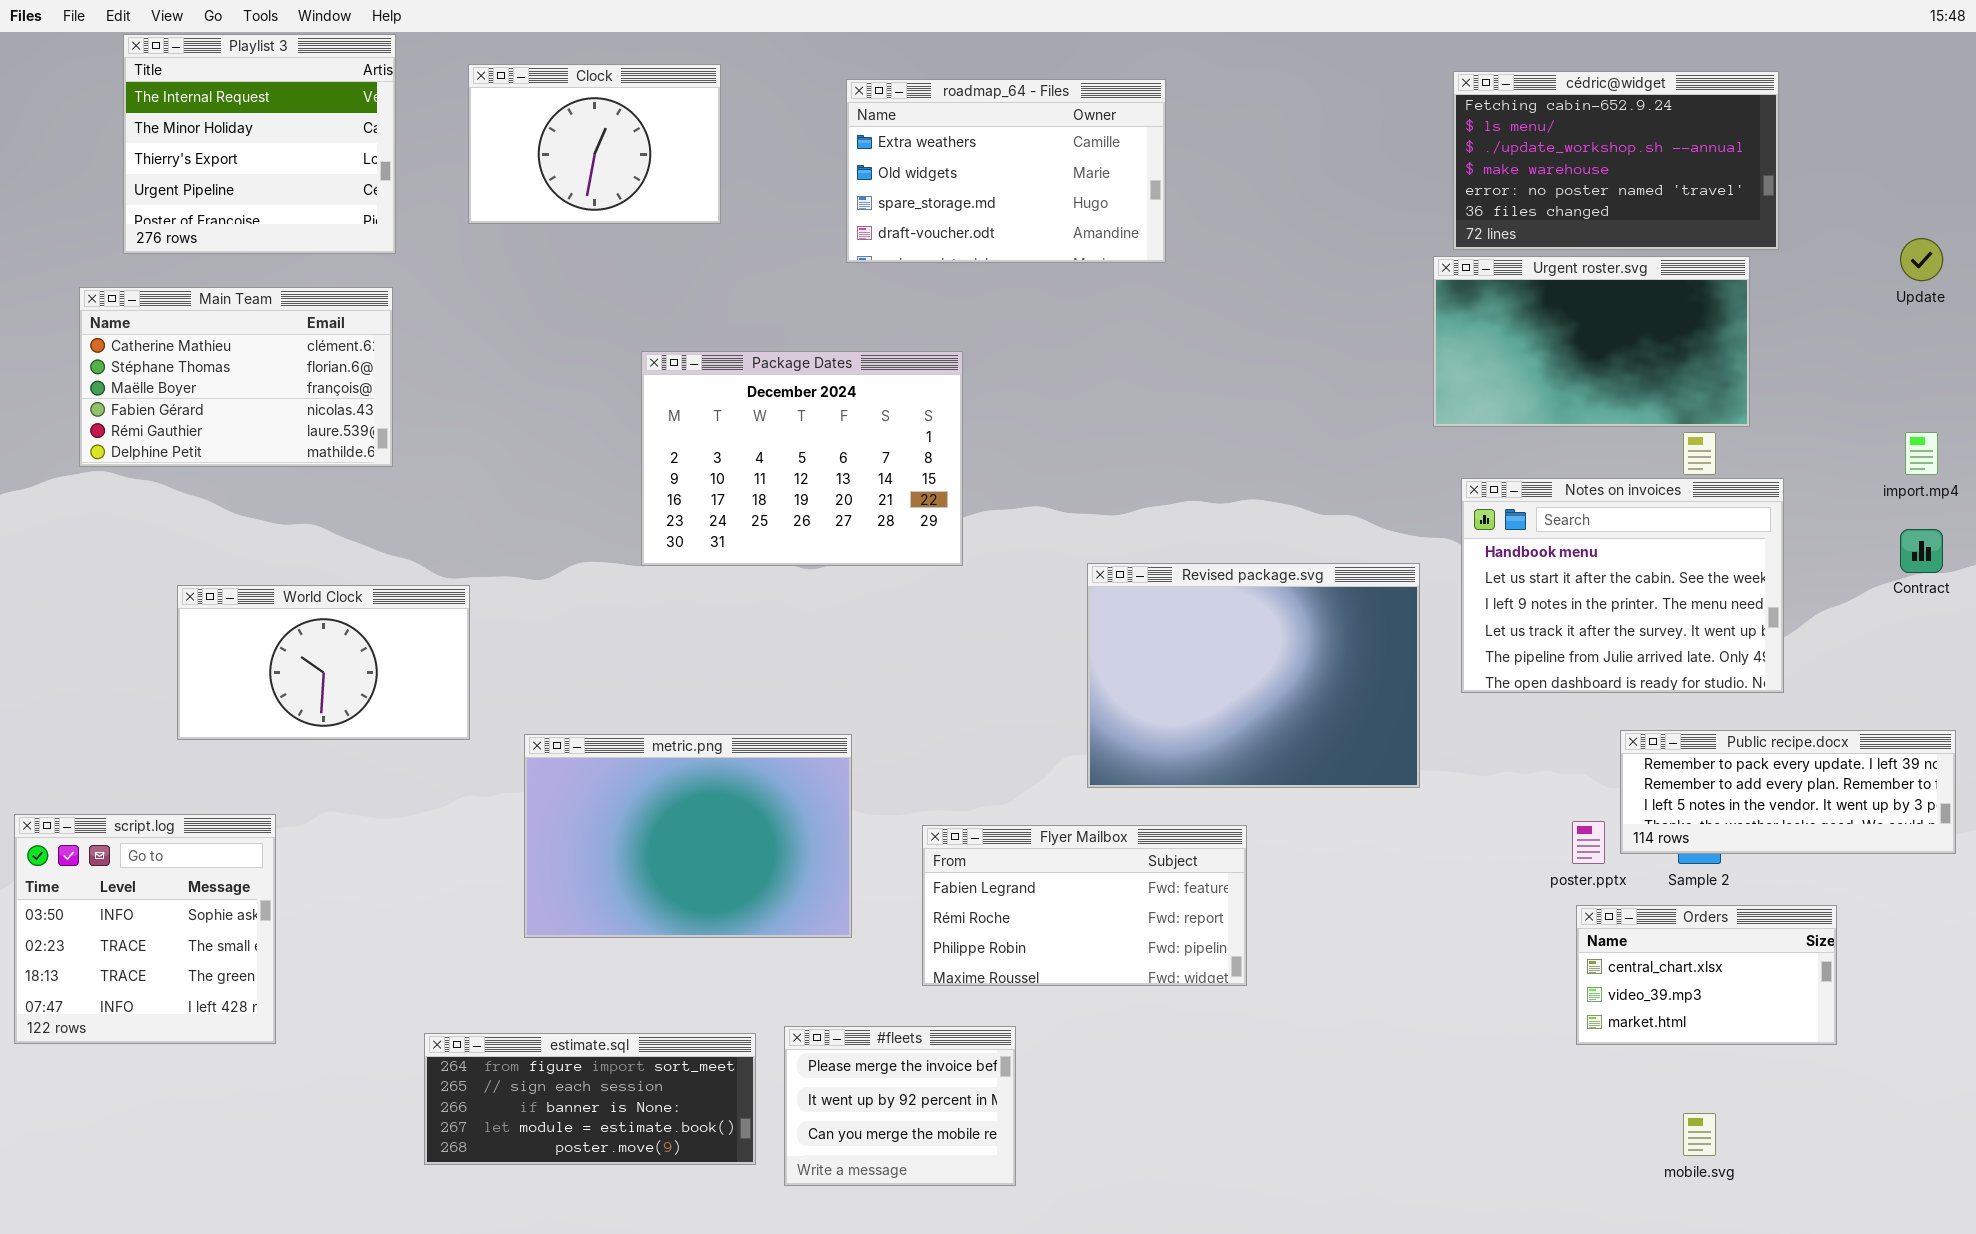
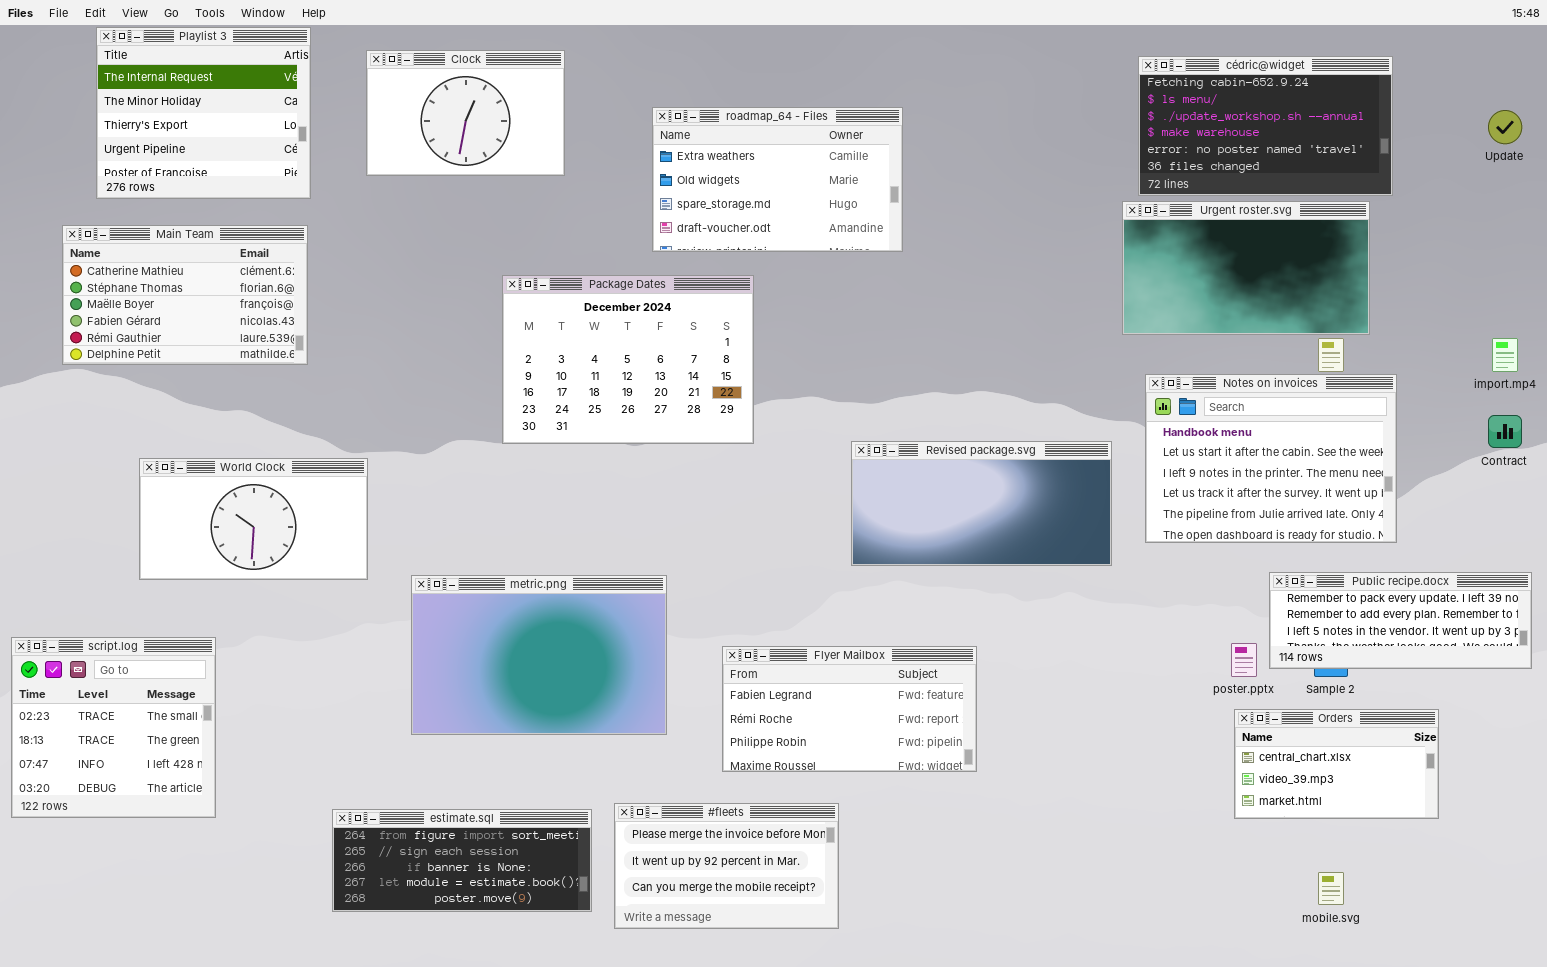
roadmap_64 - Files: [846,79,1166,263] -> [652,107,903,252], moved
Update: [1900,238,1943,281] -> [1488,110,1522,144], moved
Revised package.svg: [1087,563,1420,788] -> [851,441,1112,566], resized
script.log: [14,814,276,1044] -> [11,637,216,818], scrolled down 1 row
#fleets: [784,1026,1016,1186] -> [614,803,839,929], resized

